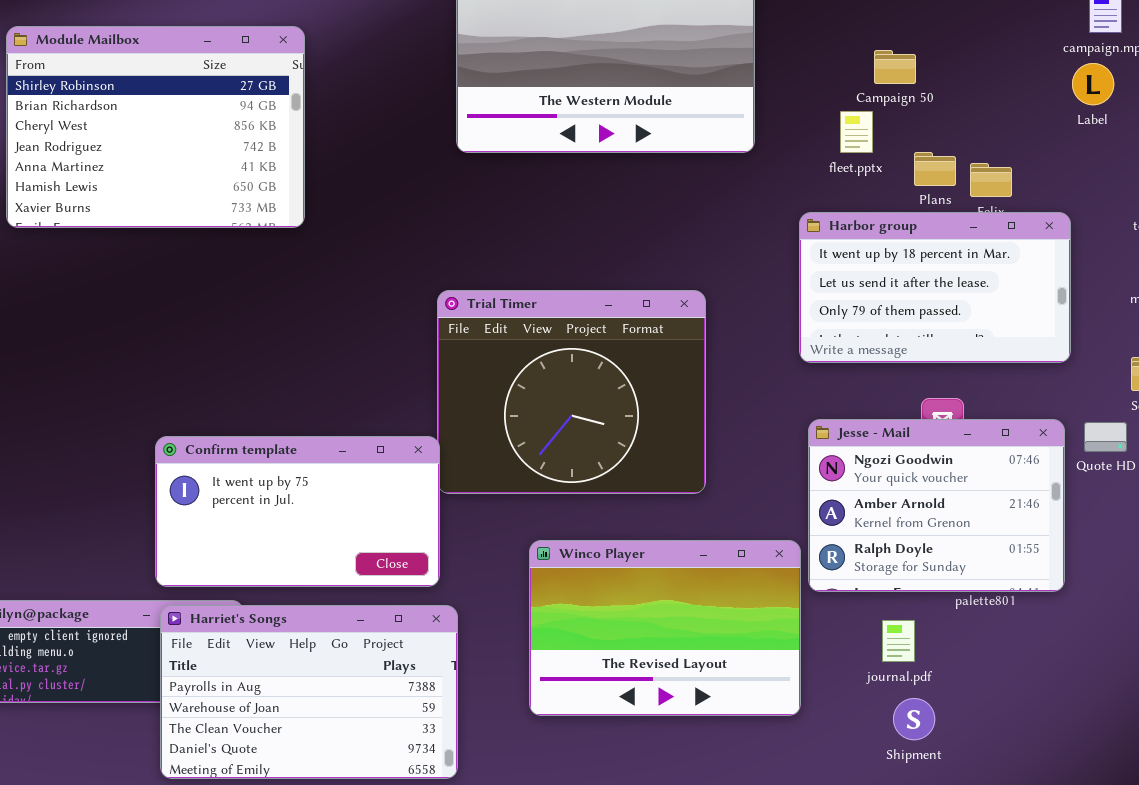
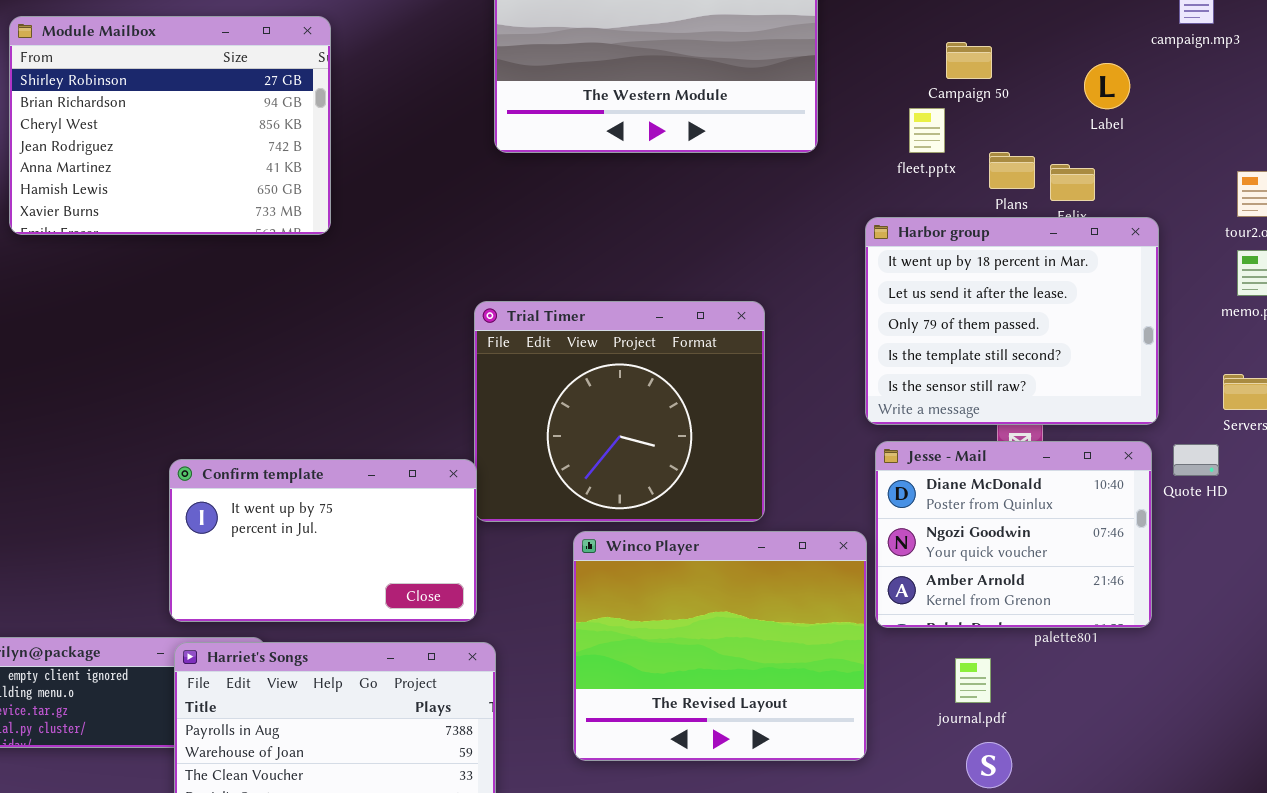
Label: [1072,63,1114,105] -> [1084,63,1130,109], moved
Harbor group: [799,212,1071,363] -> [865,217,1159,425], resized
Jesse - Mail: [808,419,1065,592] -> [875,441,1152,628], scrolled up 1 row
Winco Player: [529,540,801,716] -> [573,531,867,761], resized

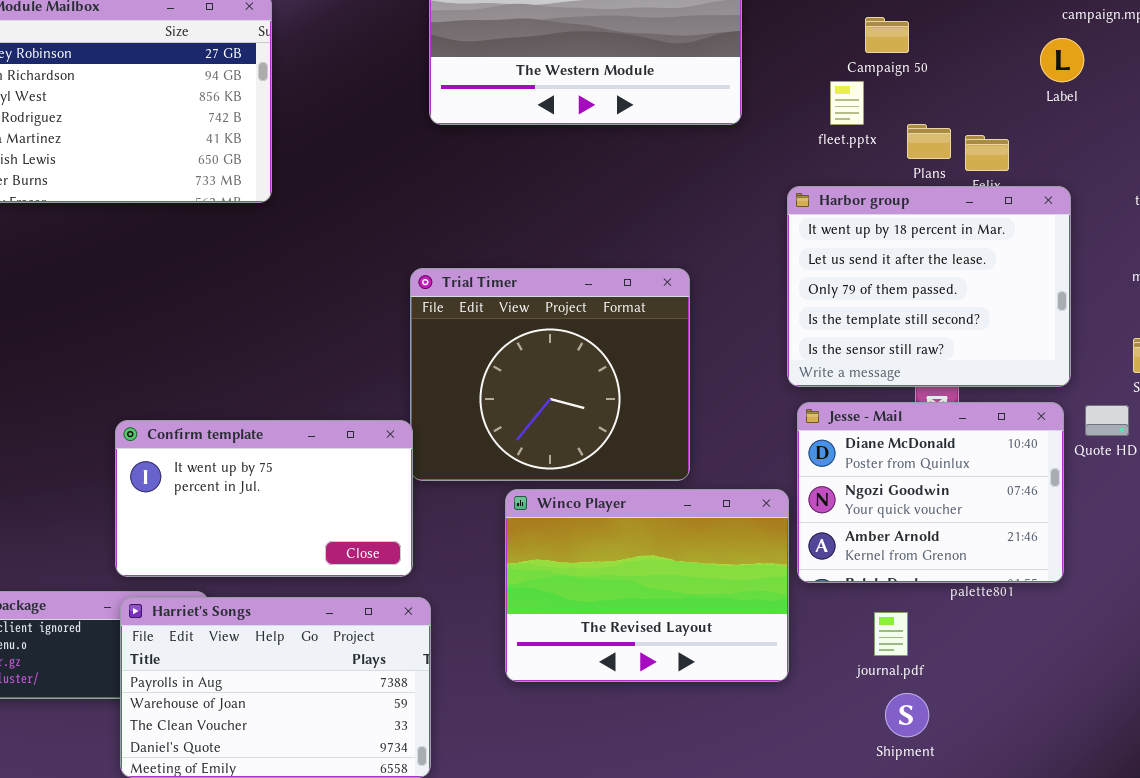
Label: [1084,63,1130,109] -> [1040,38,1084,82], moved
Winco Player: [573,531,867,761] -> [505,489,789,682], resized

